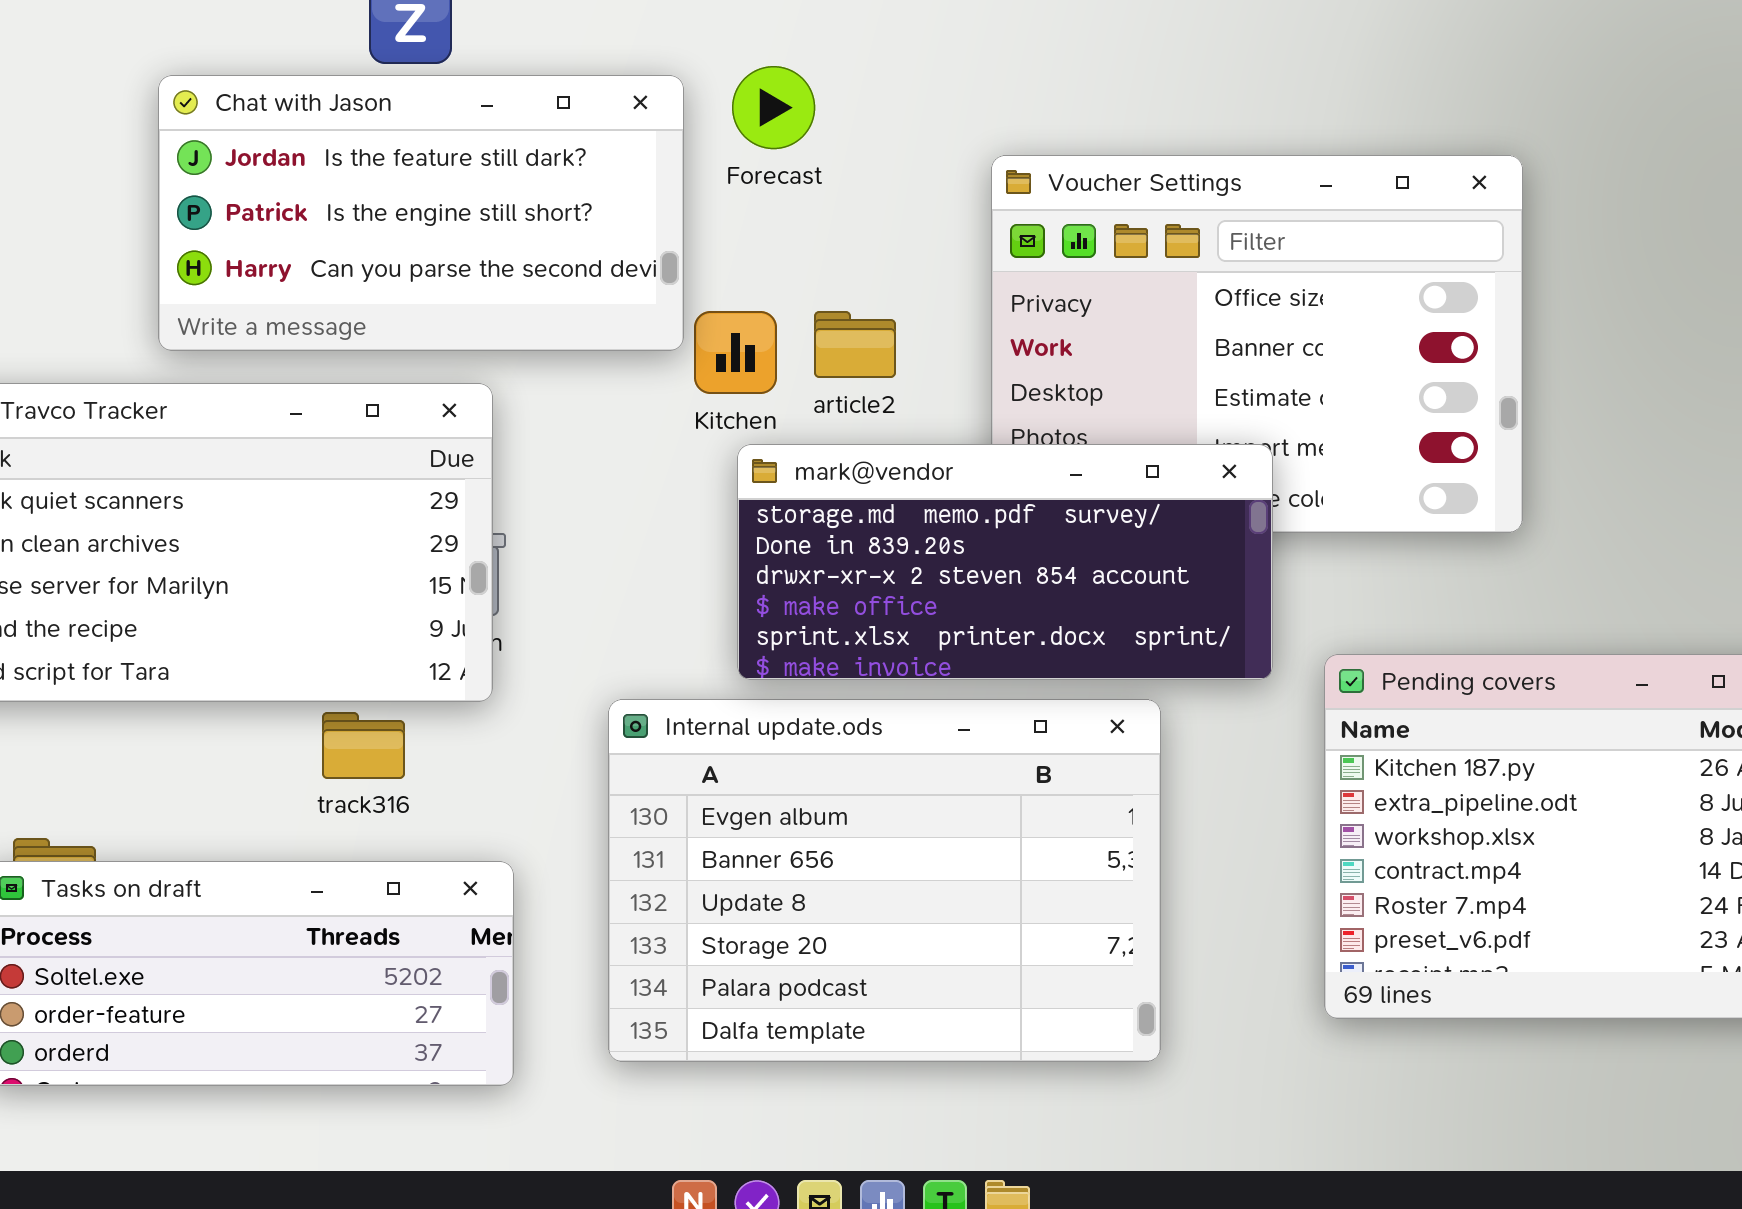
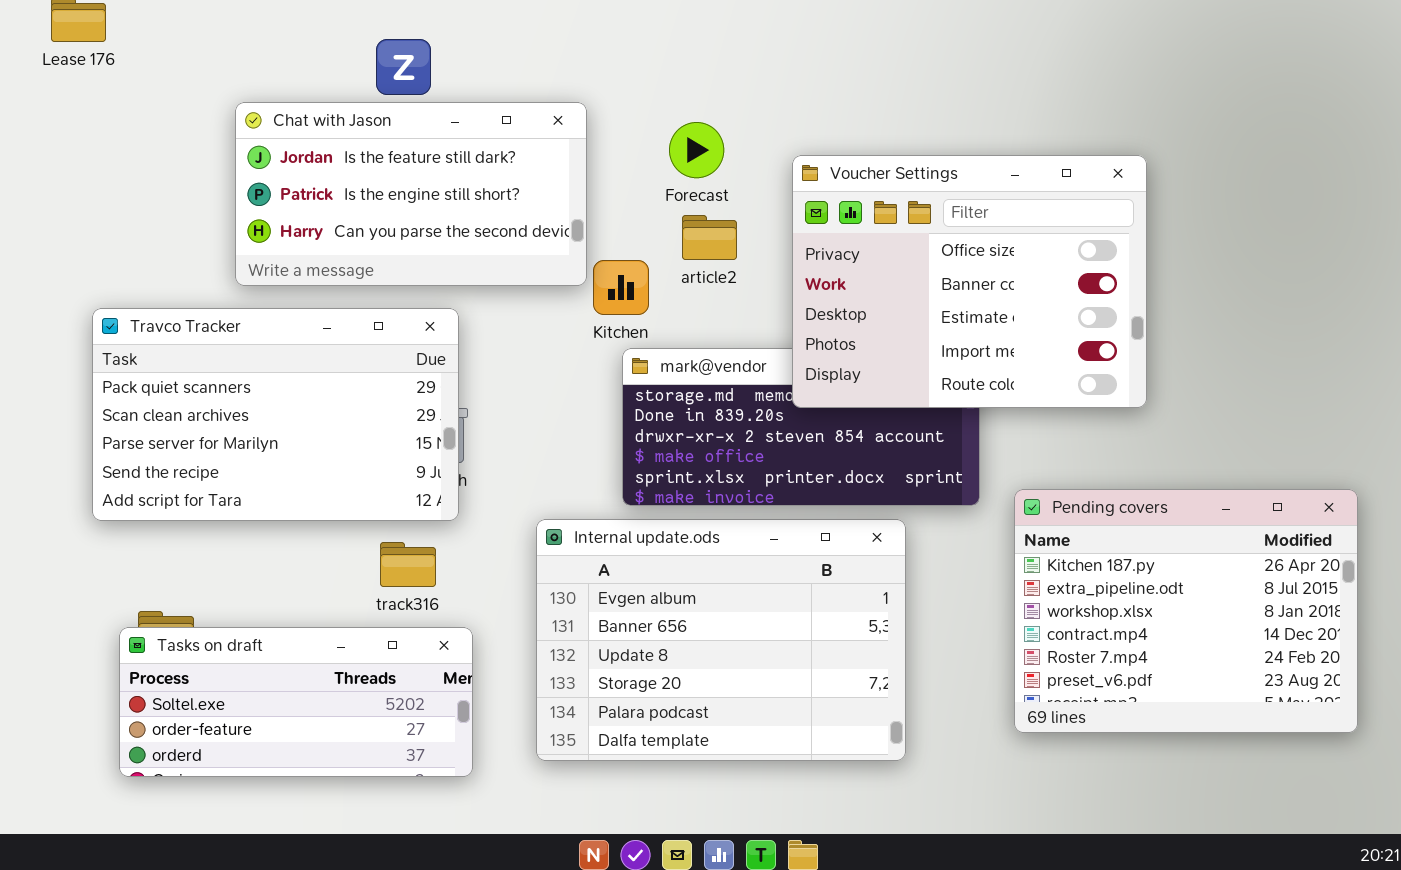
Forecast: [732,66,815,149] -> [669,122,724,178], moved
Voucher Settings: [991,155,1523,533] -> [792,155,1147,408], raised
article2: [814,311,896,378] -> [682,215,737,260], moved
track316: [322,712,405,779] -> [380,542,436,587], moved

